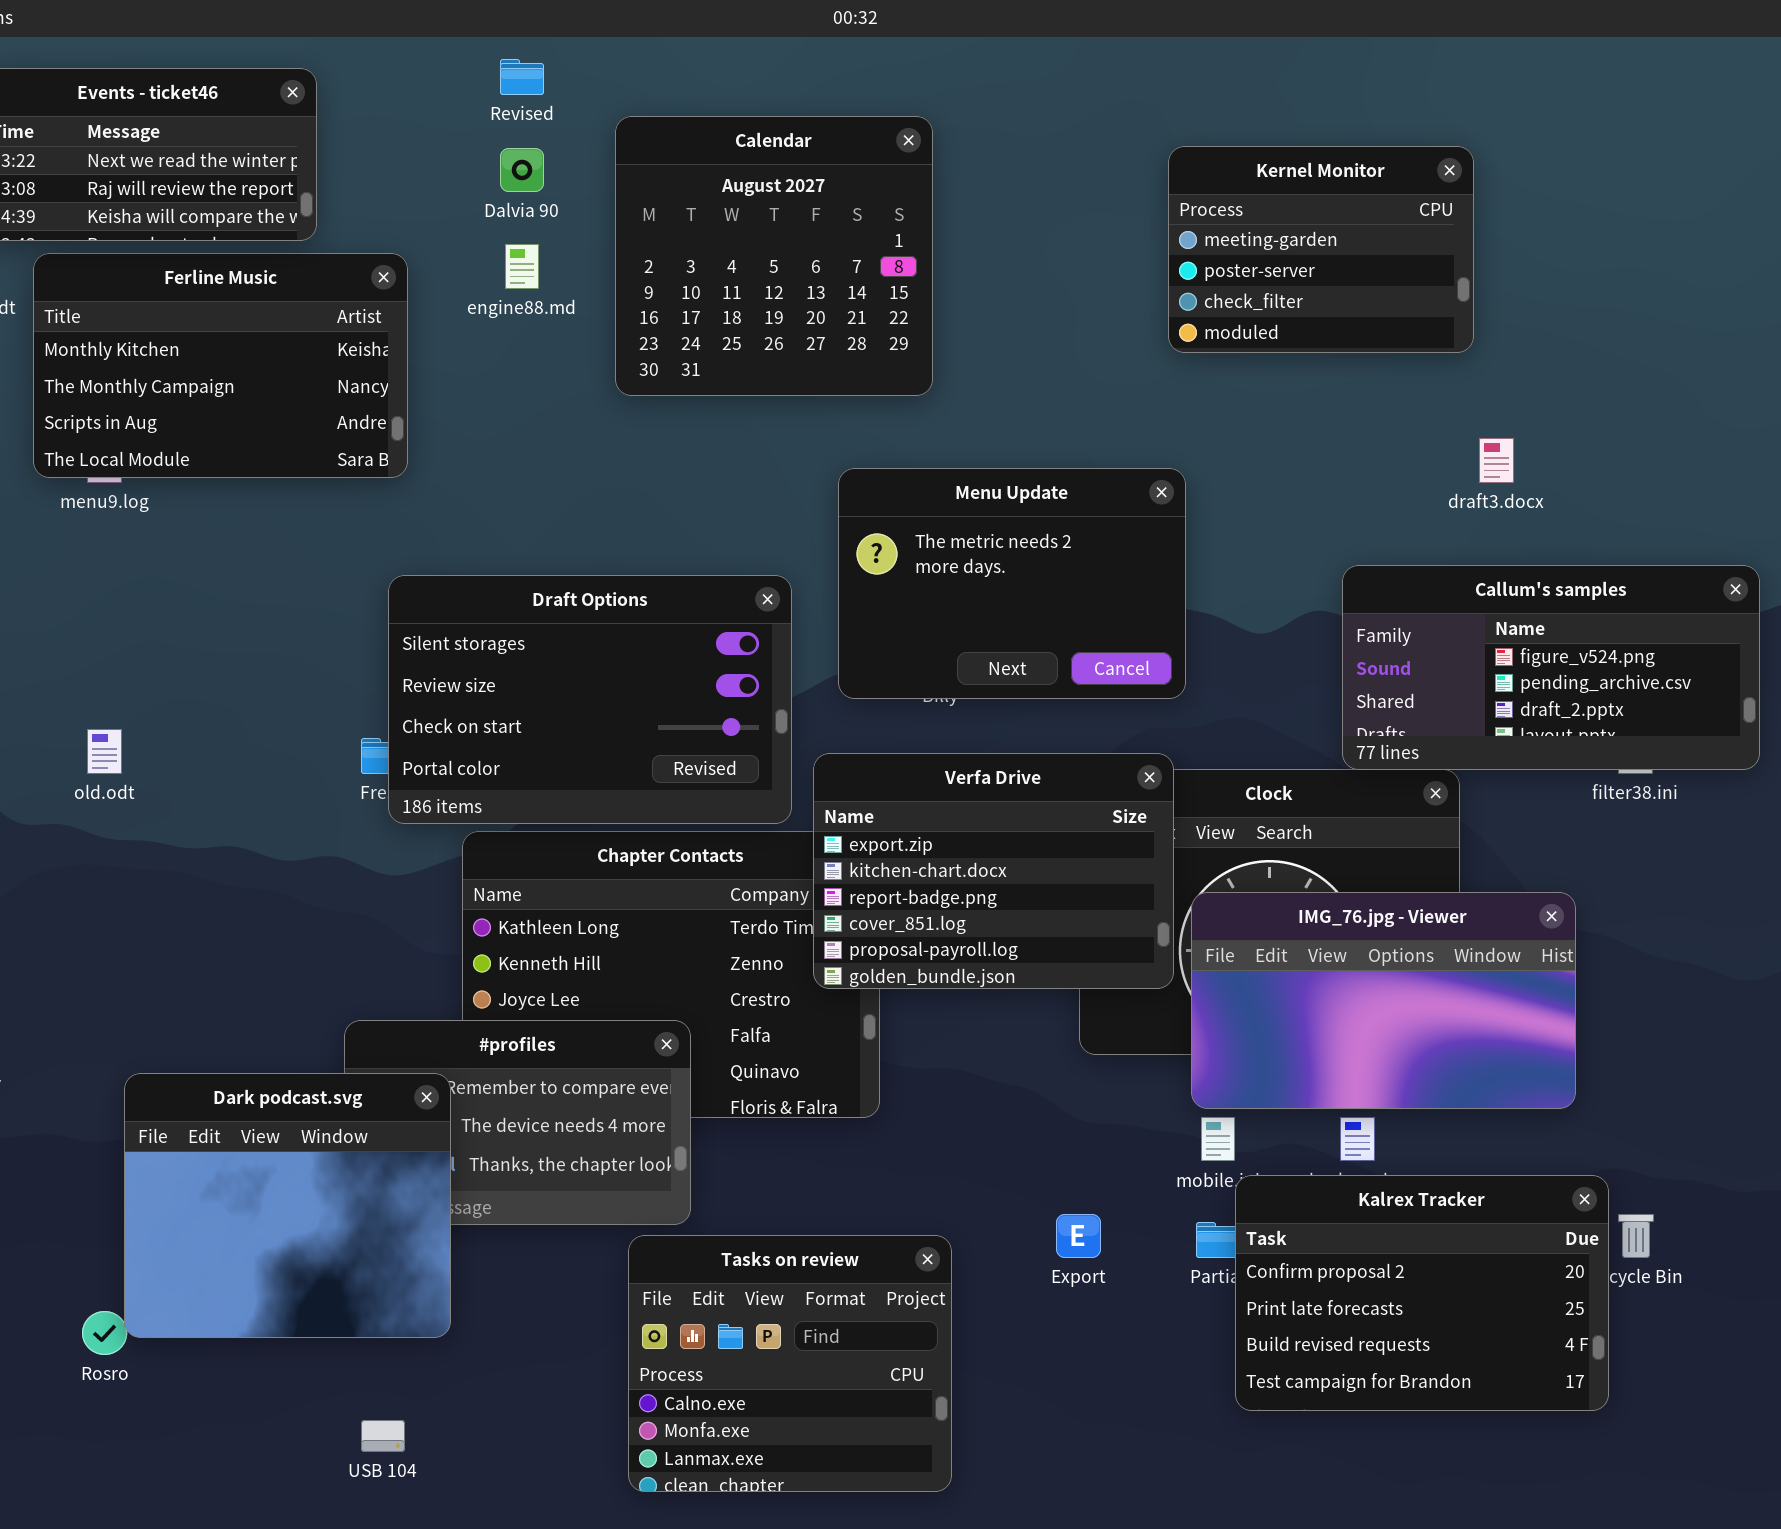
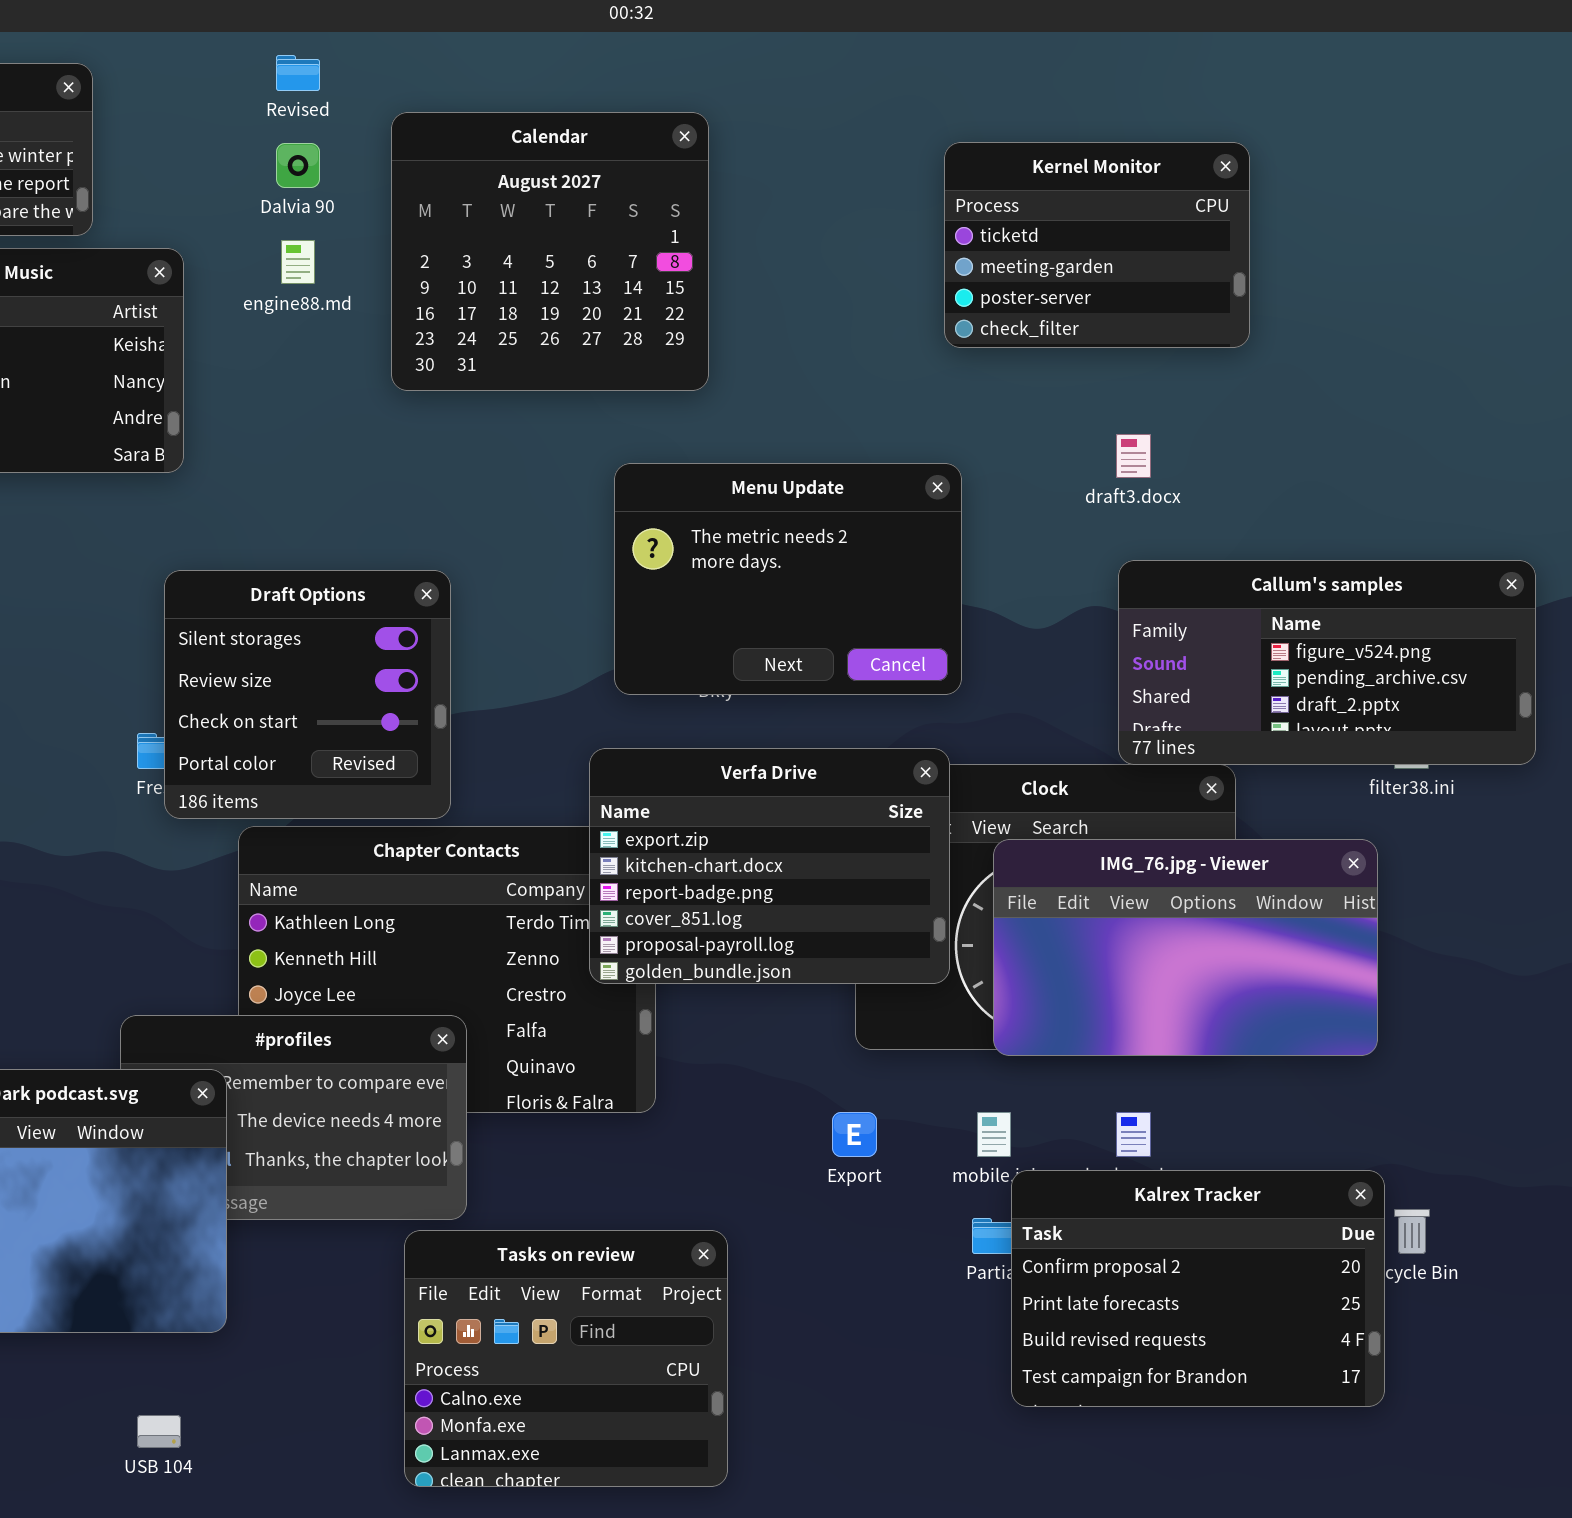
Kernel Monitor: [1168,146,1474,353] -> [944,142,1250,348], scrolled up 1 row
draft3.docx: [1479,438,1514,483] -> [1116,434,1151,478], moved
Draft Options: [388,575,792,824] -> [164,570,451,819], resized
IMG_76.jpg - Viewer: [1191,892,1576,1109] -> [993,839,1378,1056], moved
Export: [1056,1214,1101,1258] -> [832,1112,877,1157], moved

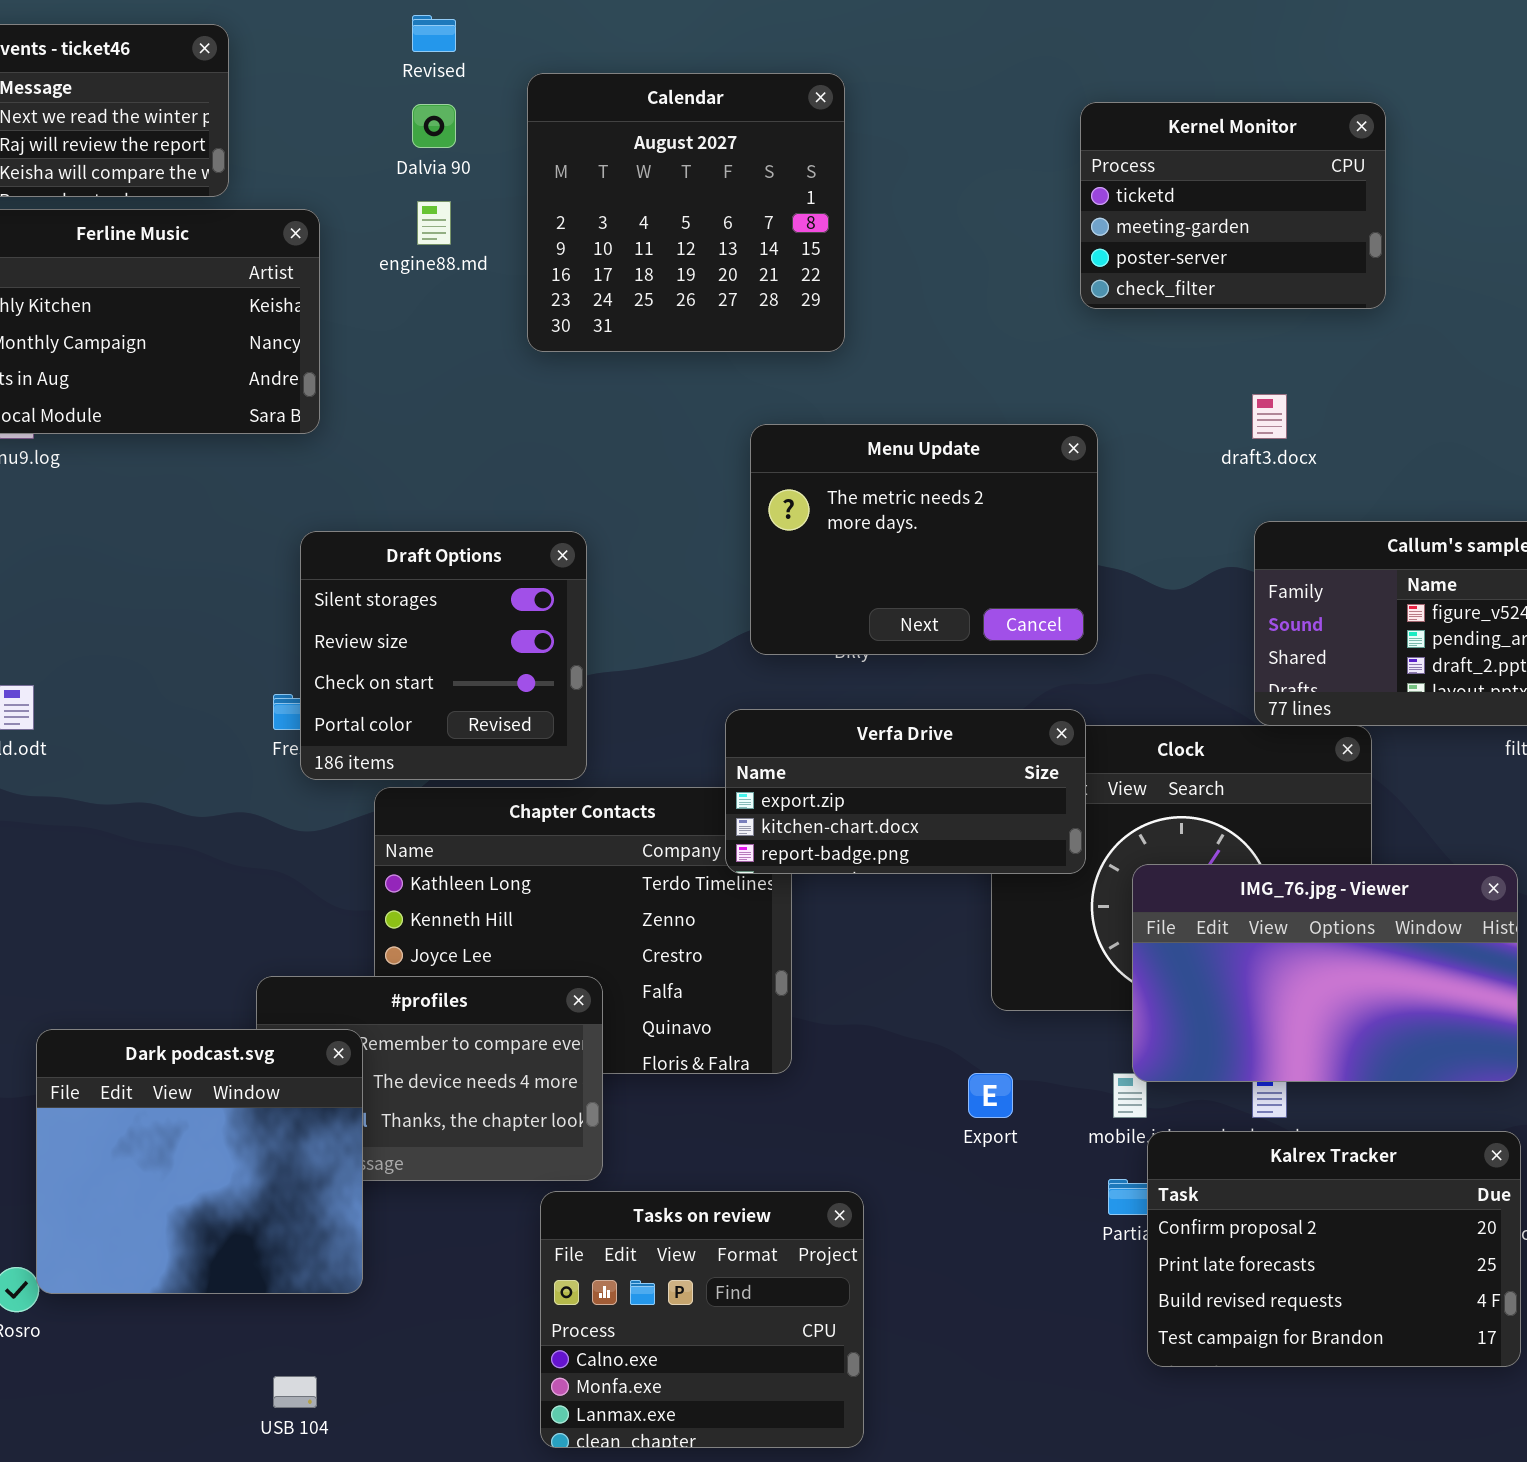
Verfa Drive: [589,748,950,984] -> [725,709,1086,874], resized
IMG_76.jpg - Viewer: [993,839,1378,1056] -> [1132,864,1518,1082], moved

